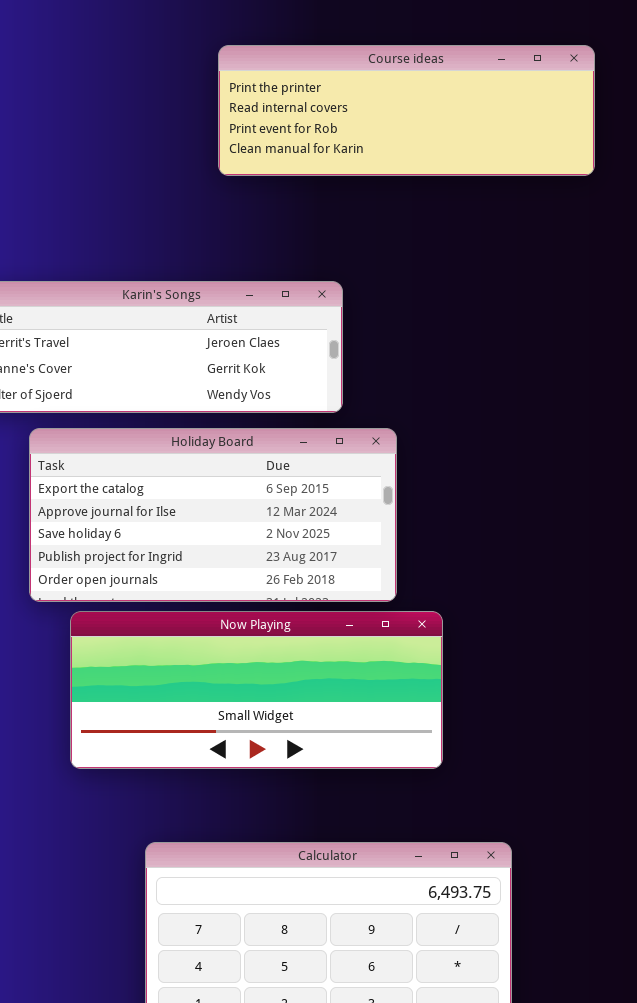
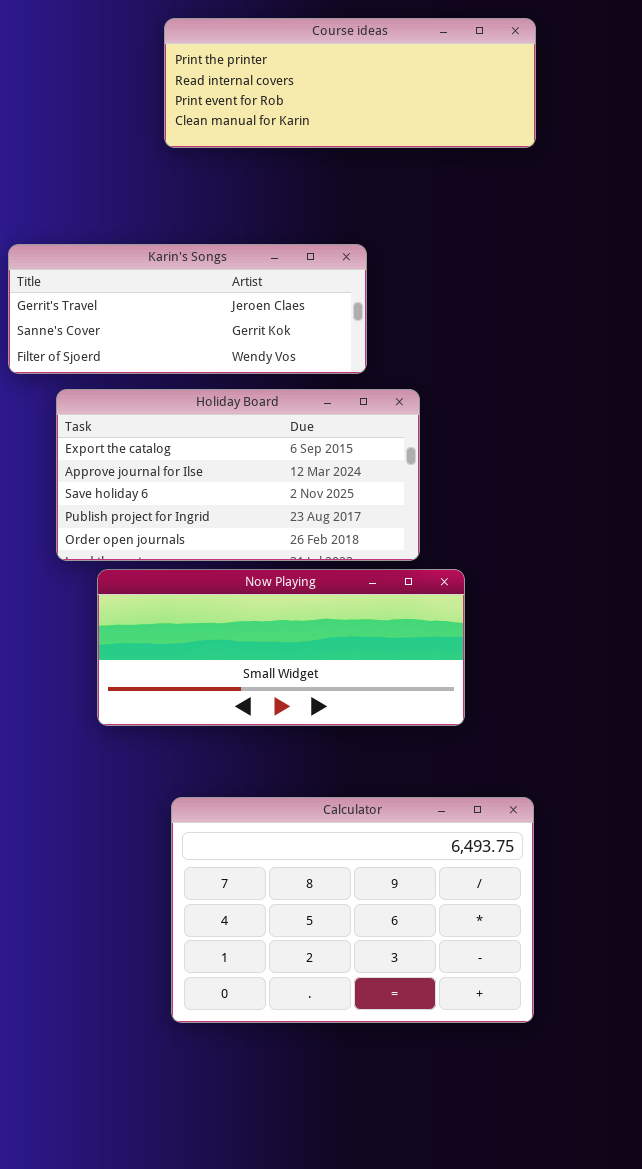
Course ideas: [218,45,595,176] -> [164,18,536,148], moved

